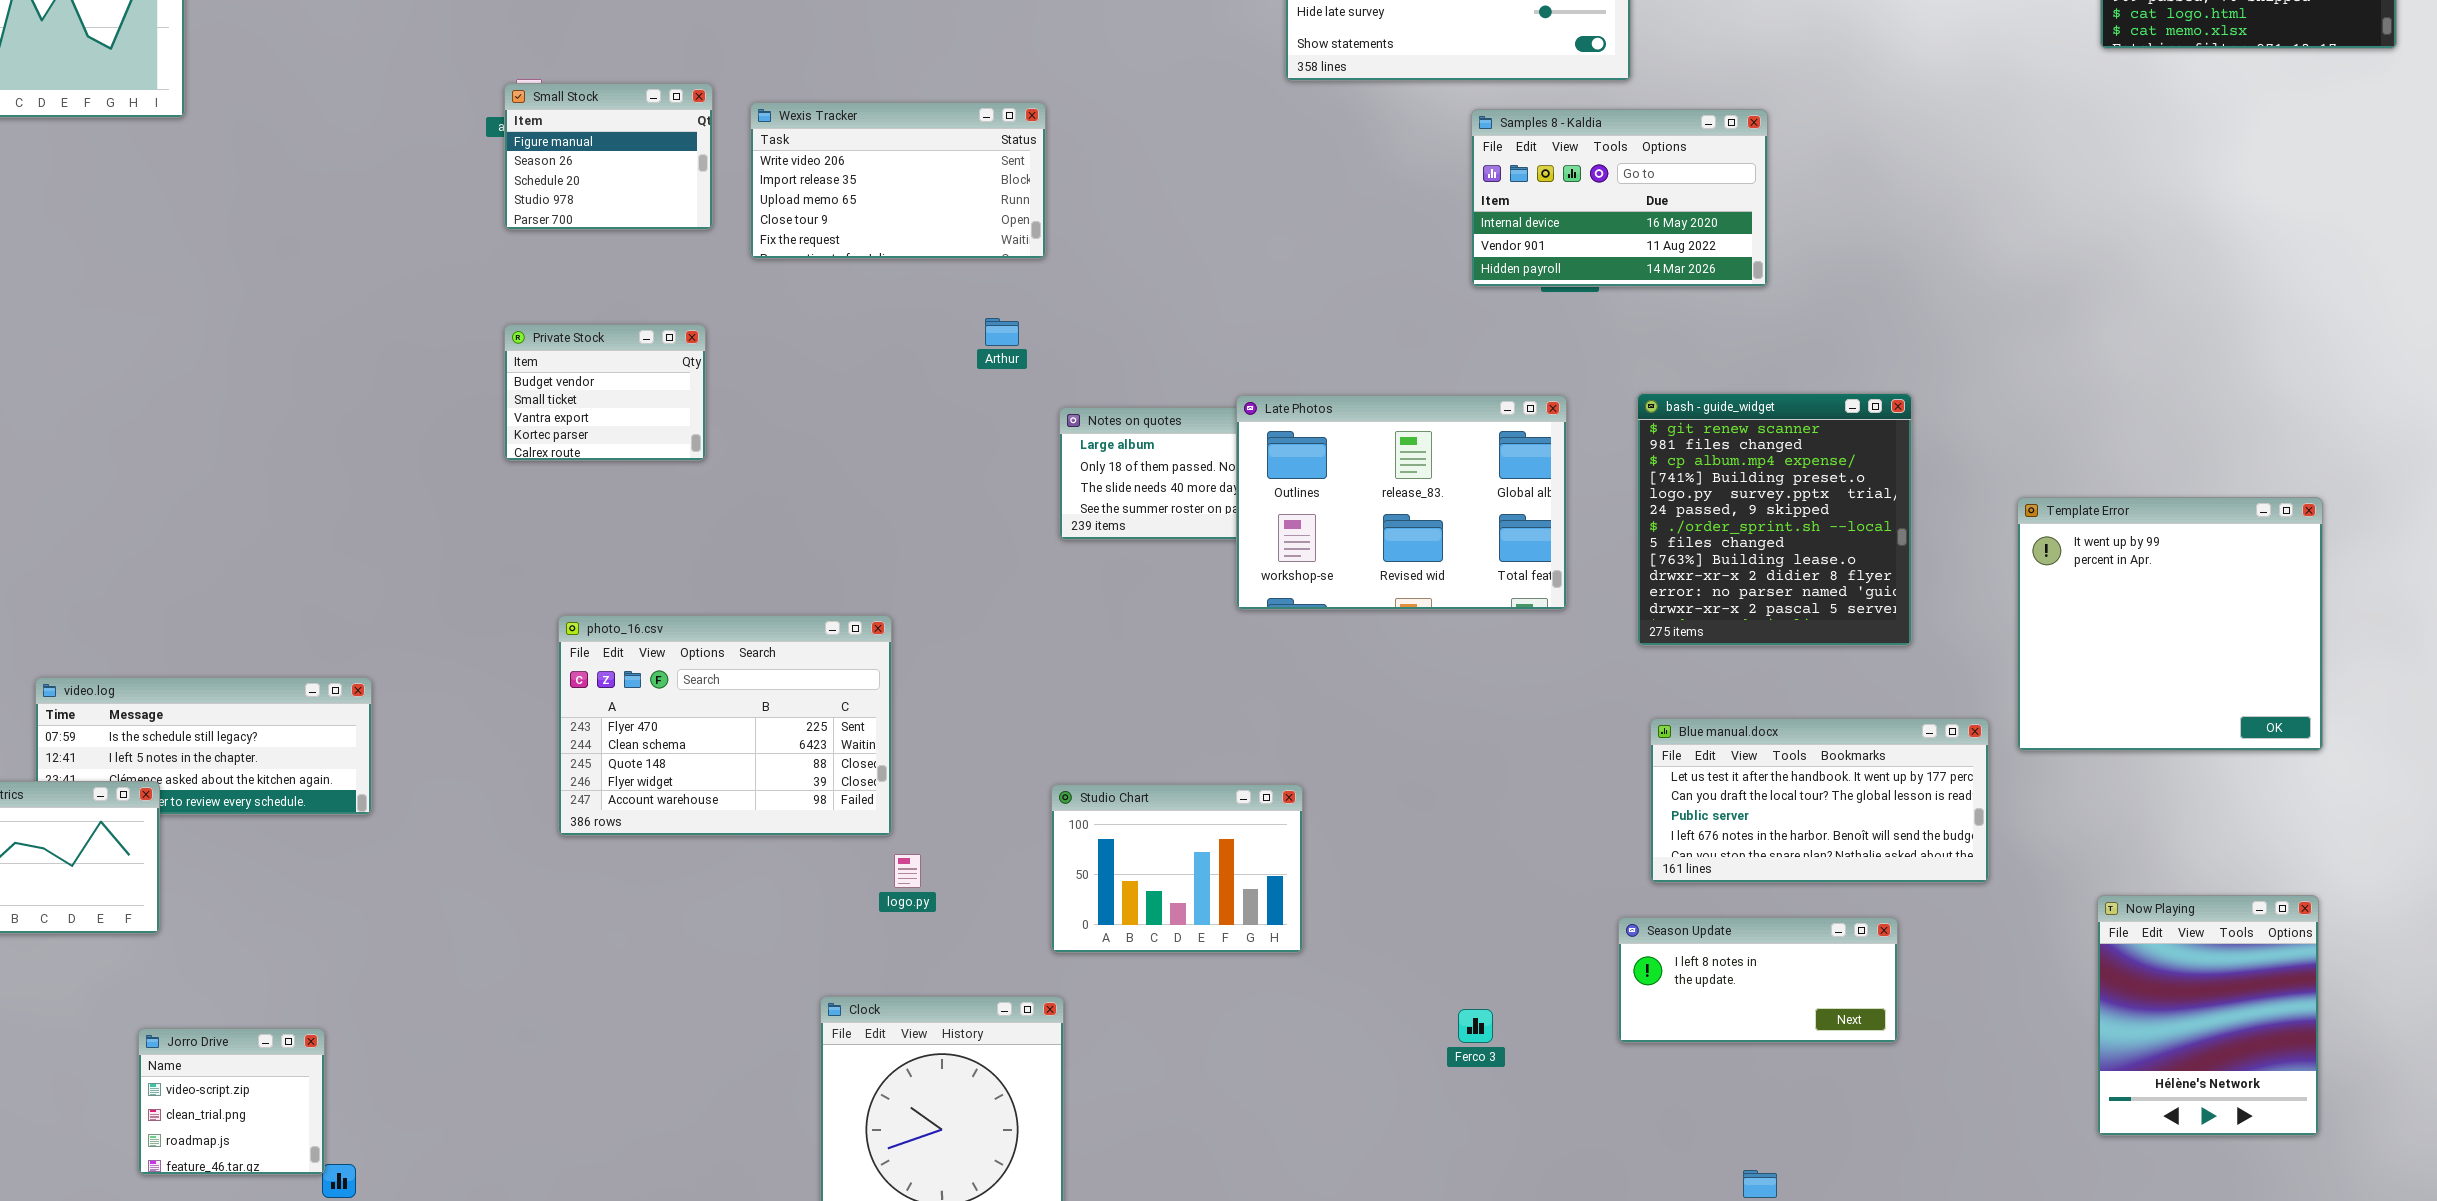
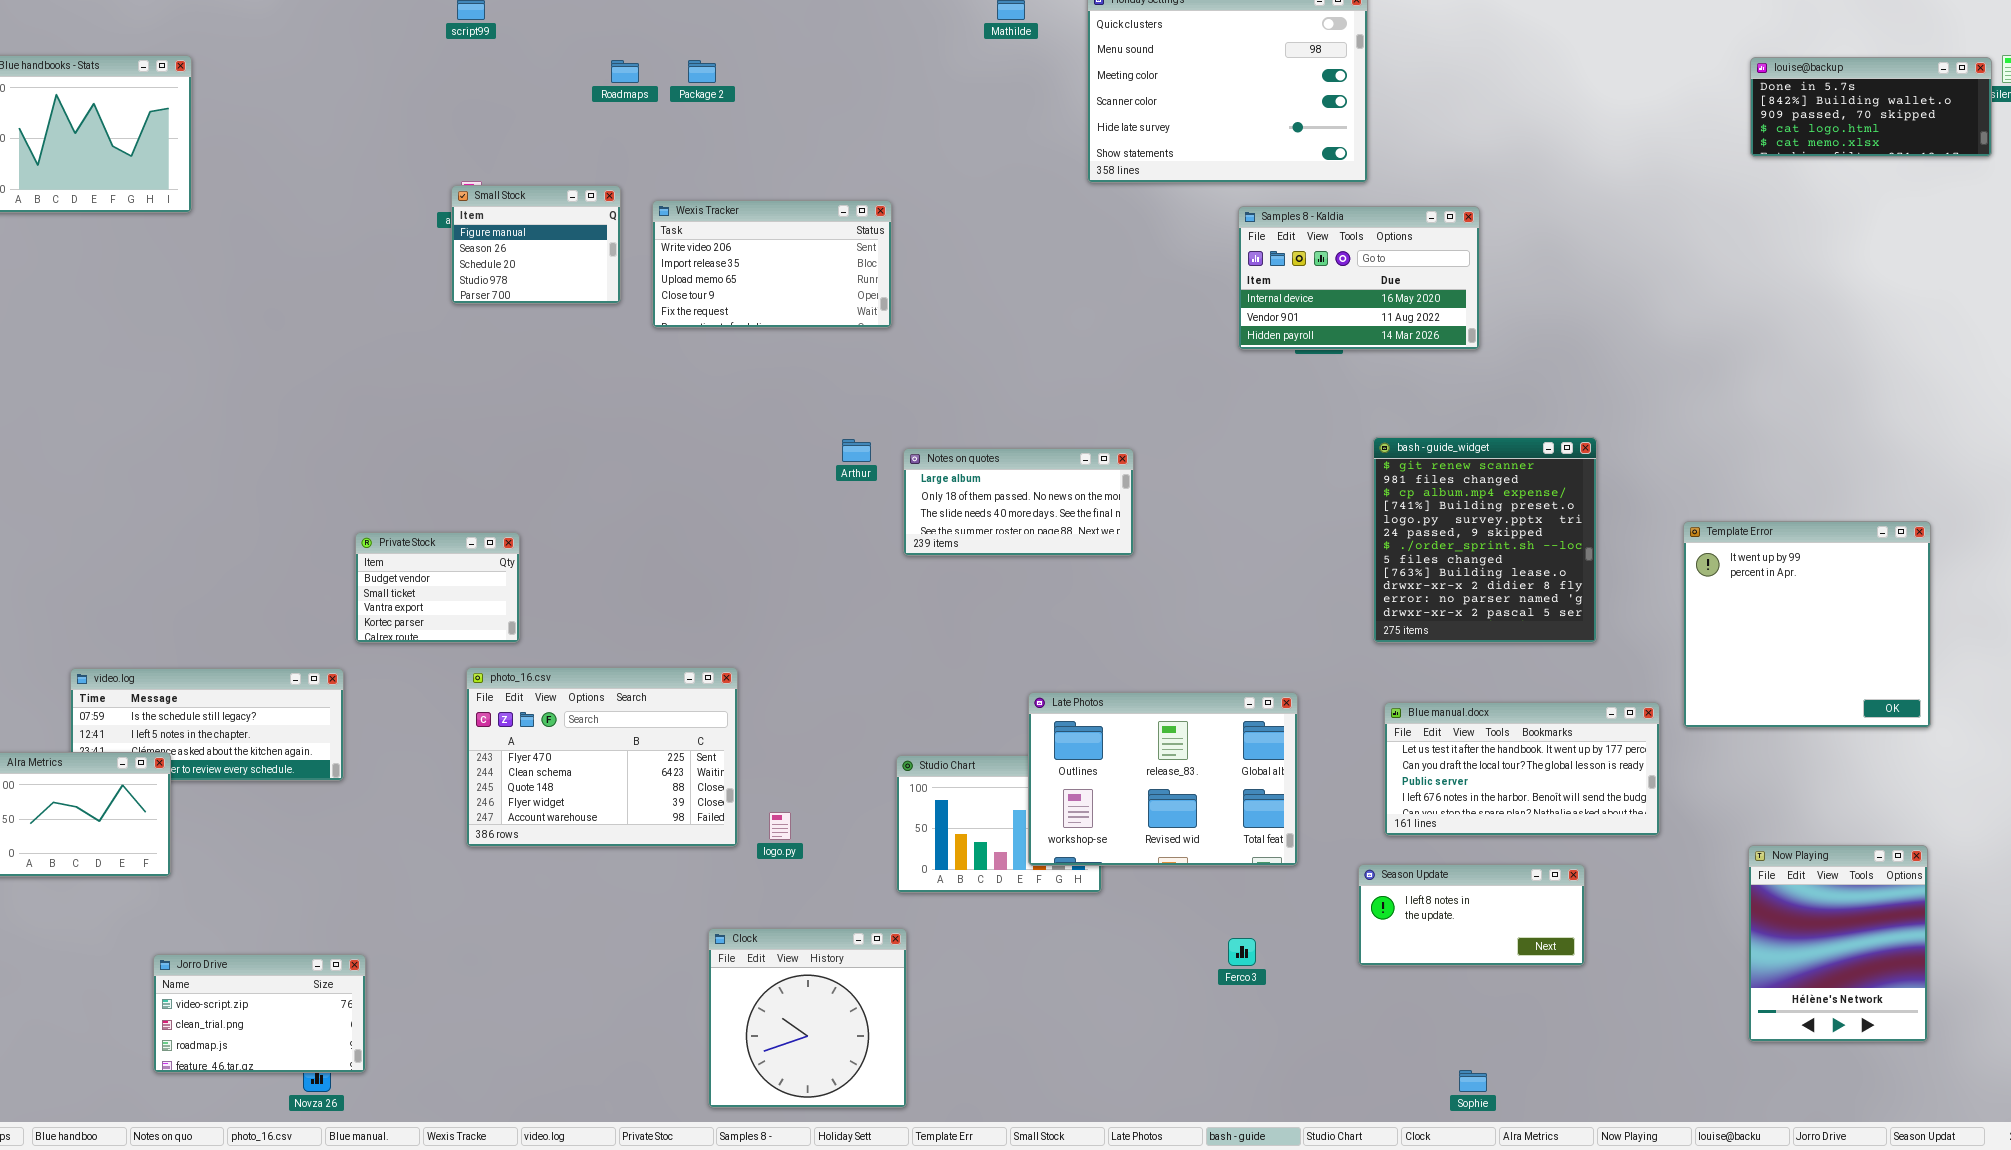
Arthur: [985,318,1019,346] -> [842,439,871,462], moved
Private Stock: [504,324,706,461] -> [355,532,520,643], moved
Late Photos: [1236,395,1567,610] -> [1028,692,1298,866], moved
photo_16.csv: [558,615,892,836] -> [466,667,738,847], moved
Jorro Drive: [138,1028,325,1175] -> [153,954,366,1073], resized

